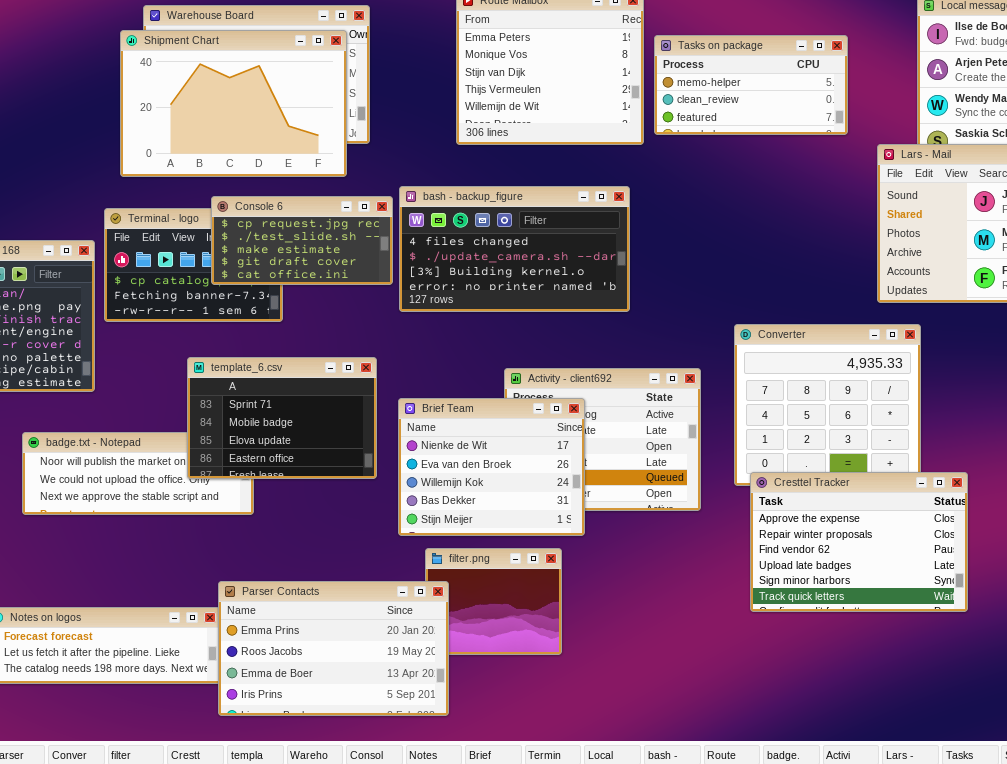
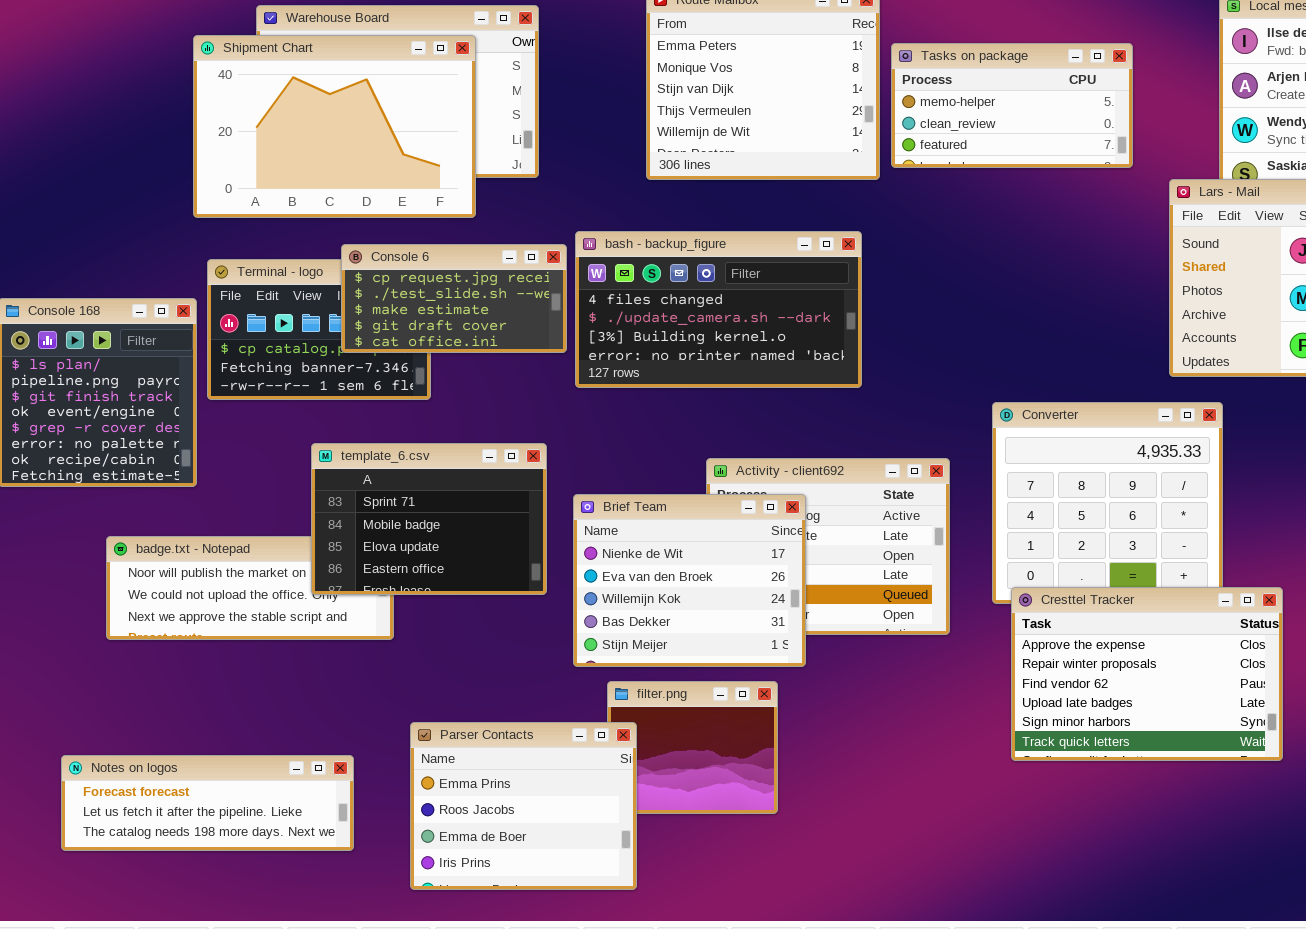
Shipment Chart: [120,30,347,177] -> [193,35,476,218], moved
Parser Contacts: [218,581,449,716] -> [410,722,637,890], resized

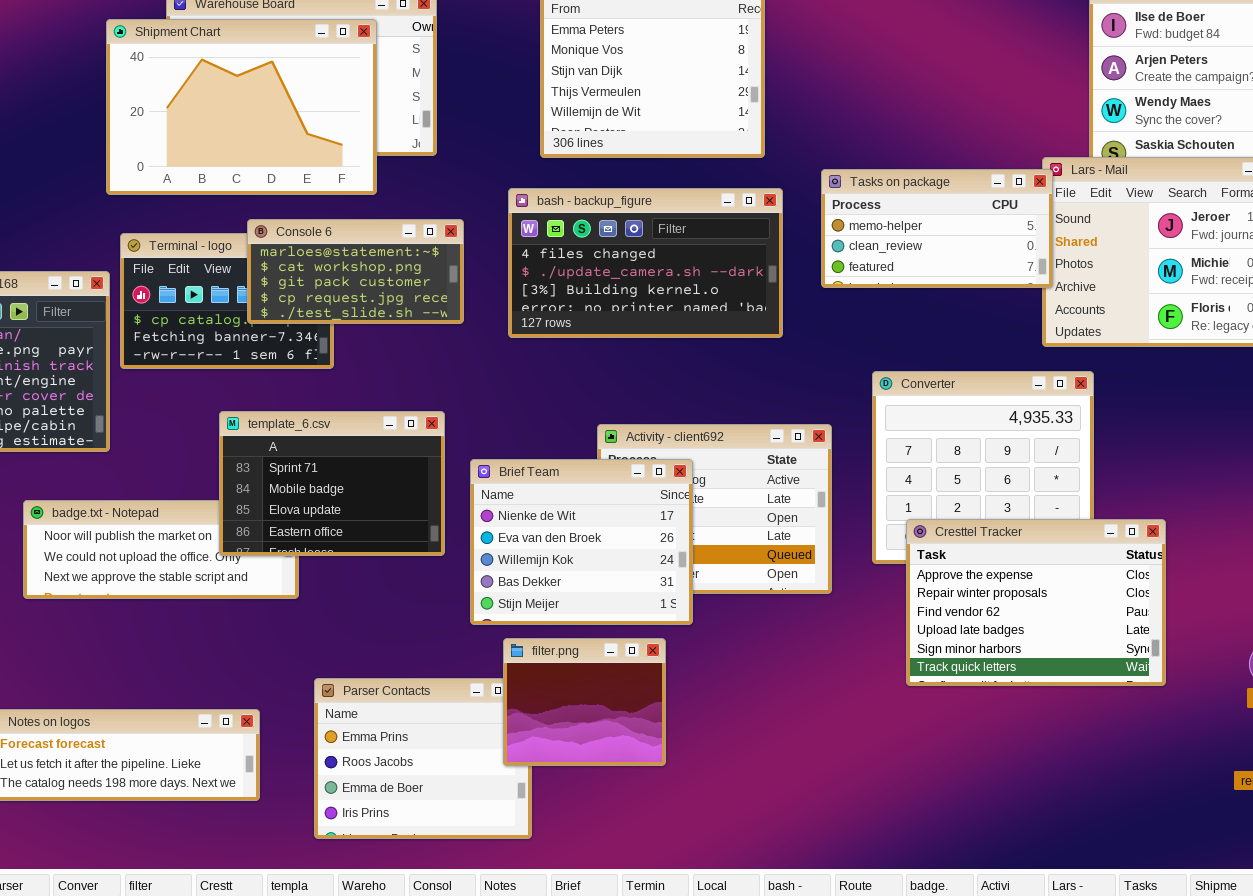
Tasks on package: [891,43,1133,168] -> [821,169,1053,288], moved
bash - backup_figure: [575,231,862,388] -> [508,188,783,338], moved
Console 6: [341,244,567,353] -> [247,219,464,324], scrolled up 3 rows
Cresttel Tracker: [1011,587,1283,761] -> [906,519,1166,686], moved
filter.png: [607,681,778,814] -> [503,638,666,766], raised

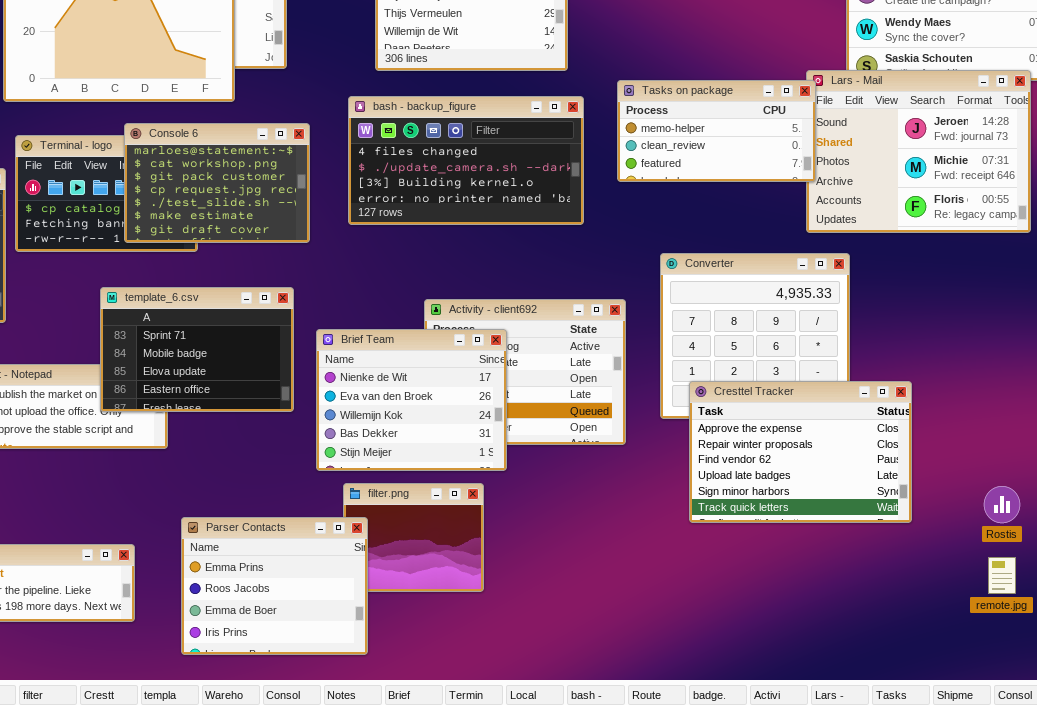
Console 6: [247,219,464,324] -> [124,123,310,243], resized
Parser Contacts: [314,678,532,839] -> [181,517,368,655], raised

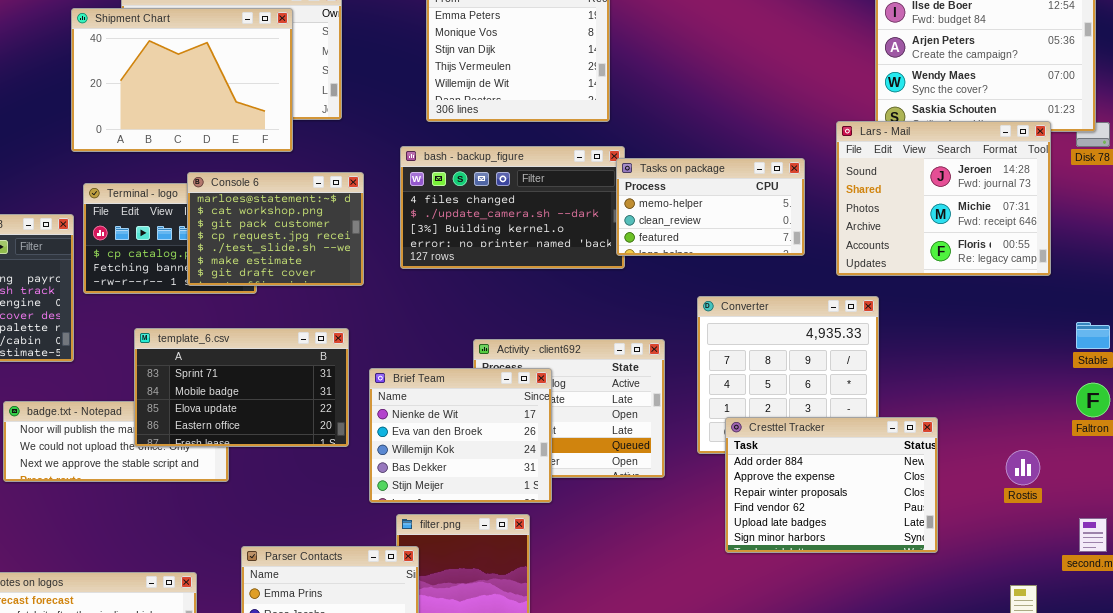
Tasks on package: [617,80,816,182] -> [616,158,805,256], moved
template_6.csv: [100,287,294,412] -> [134,328,349,447], resized
Cresttel Tracker: [689,381,912,523] -> [725,417,938,553], scrolled up 1 row
Rostis: [984,486,1020,523] -> [1006,450,1040,485], moved

